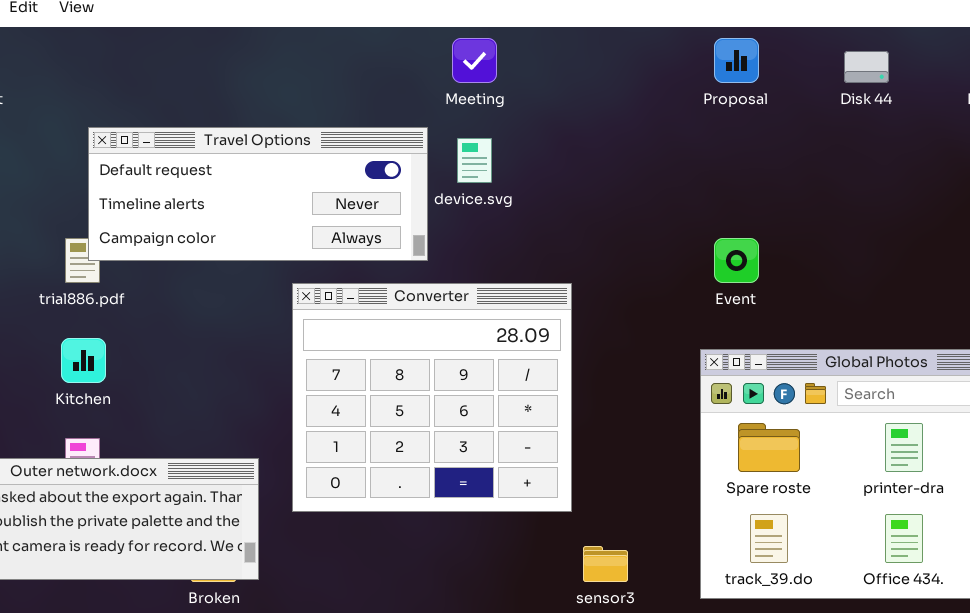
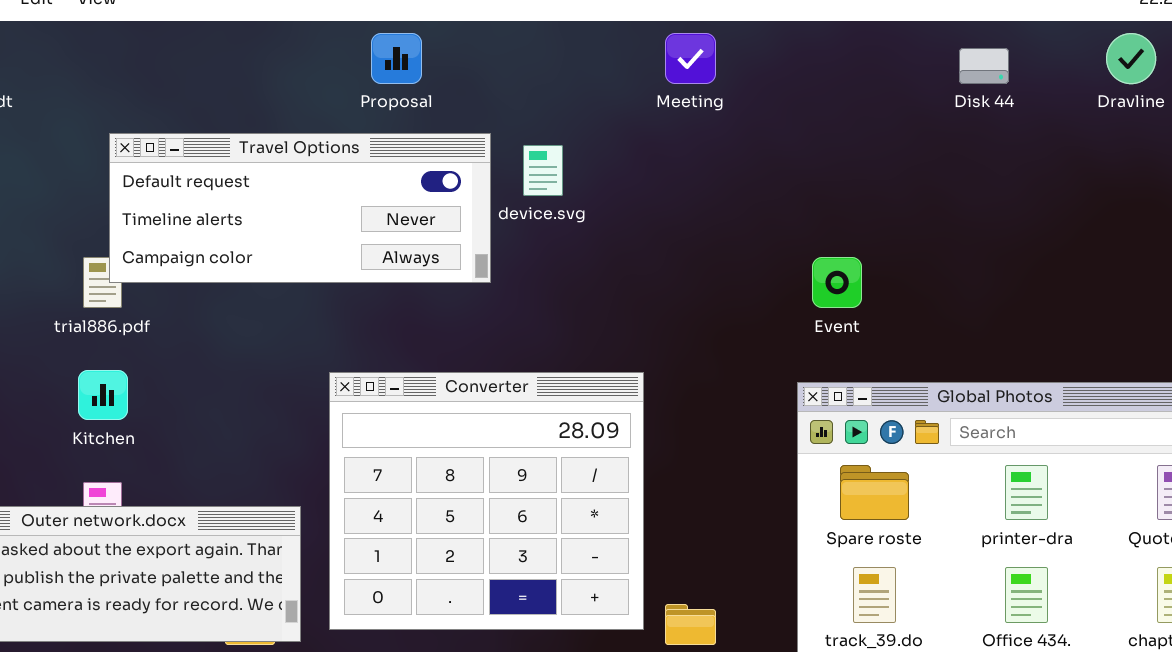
Meeting: [452,38,497,83] -> [665,33,716,84], moved
Proposal: [714,38,759,83] -> [371,33,422,84], moved
Converter: [292,283,572,512] -> [329,372,644,630], moved

